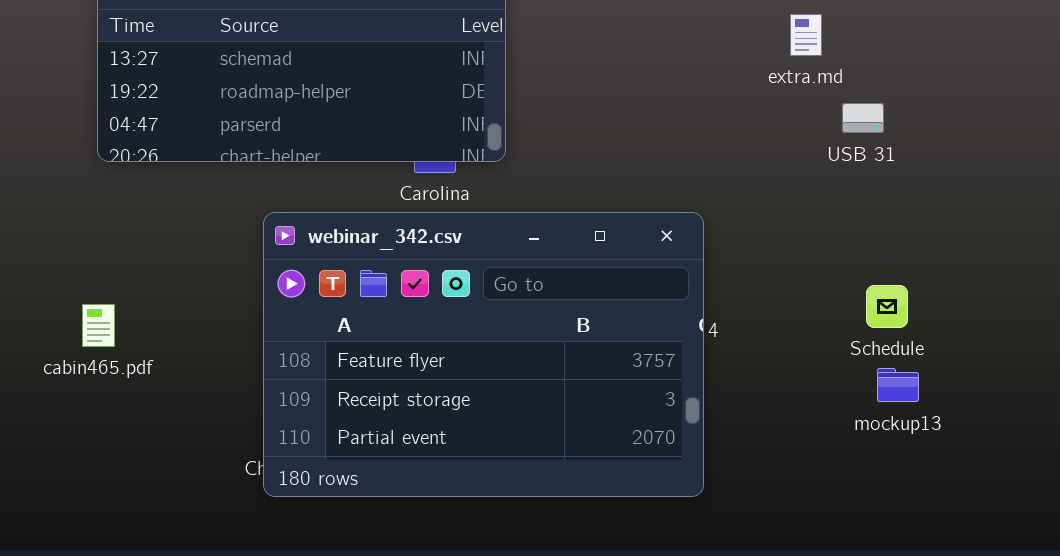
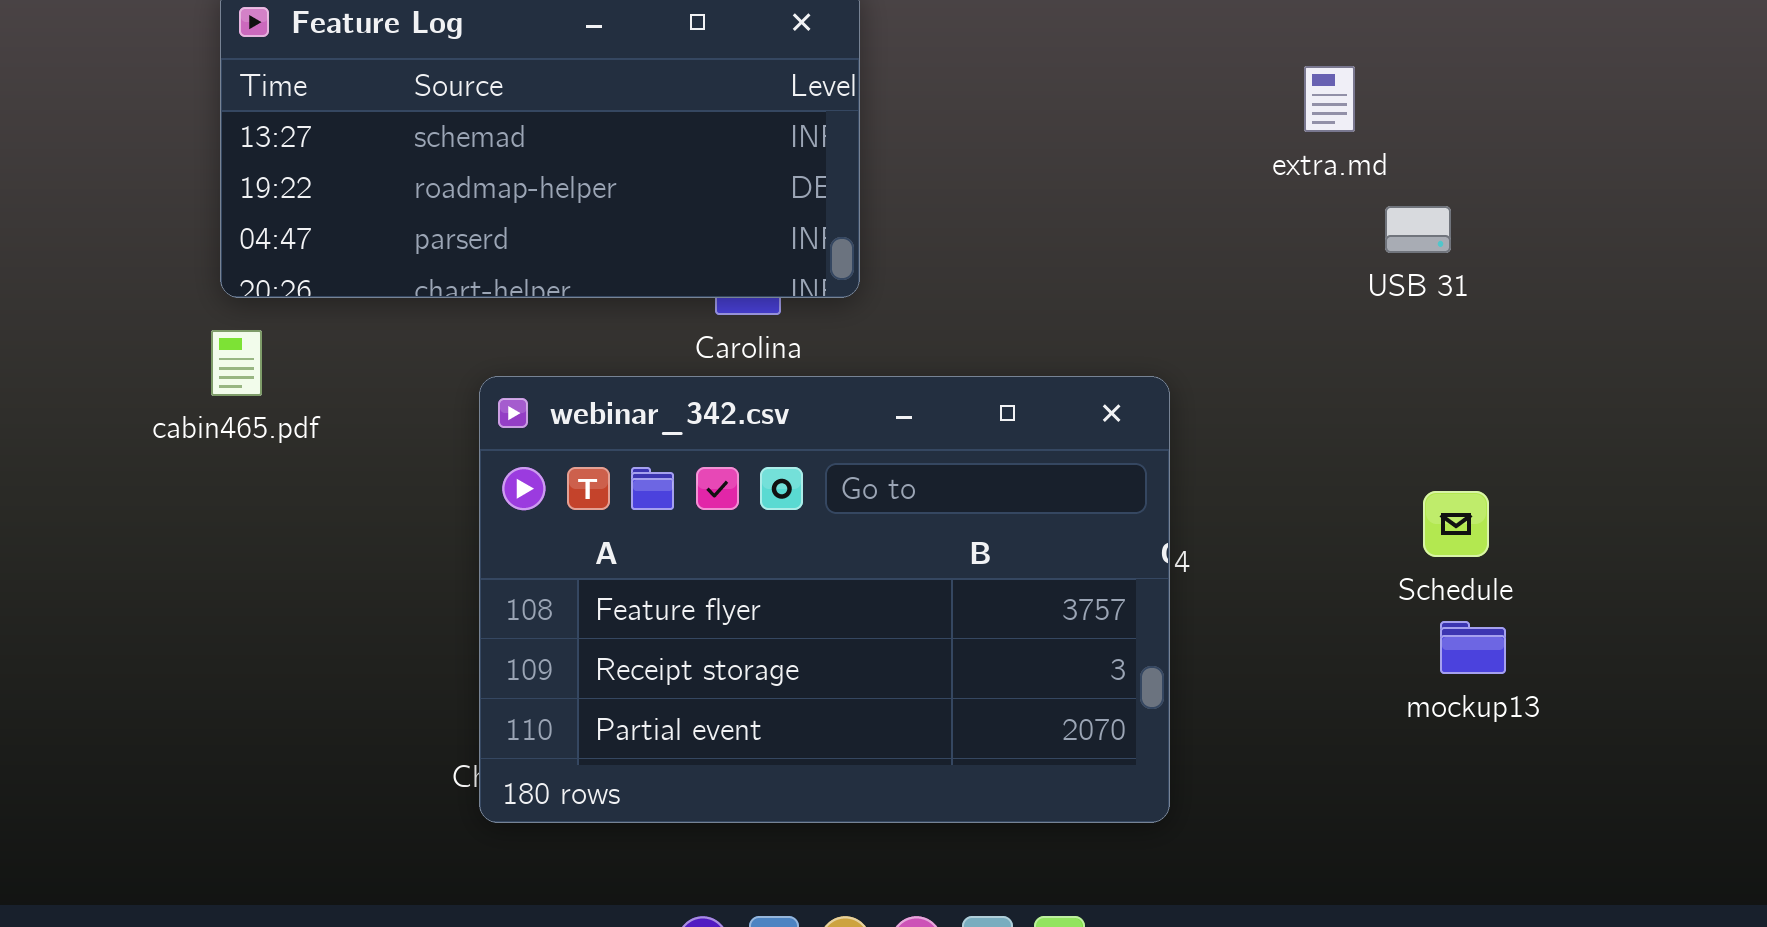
cabin465.pdf: [82,304,115,347] -> [211,330,262,396], moved

